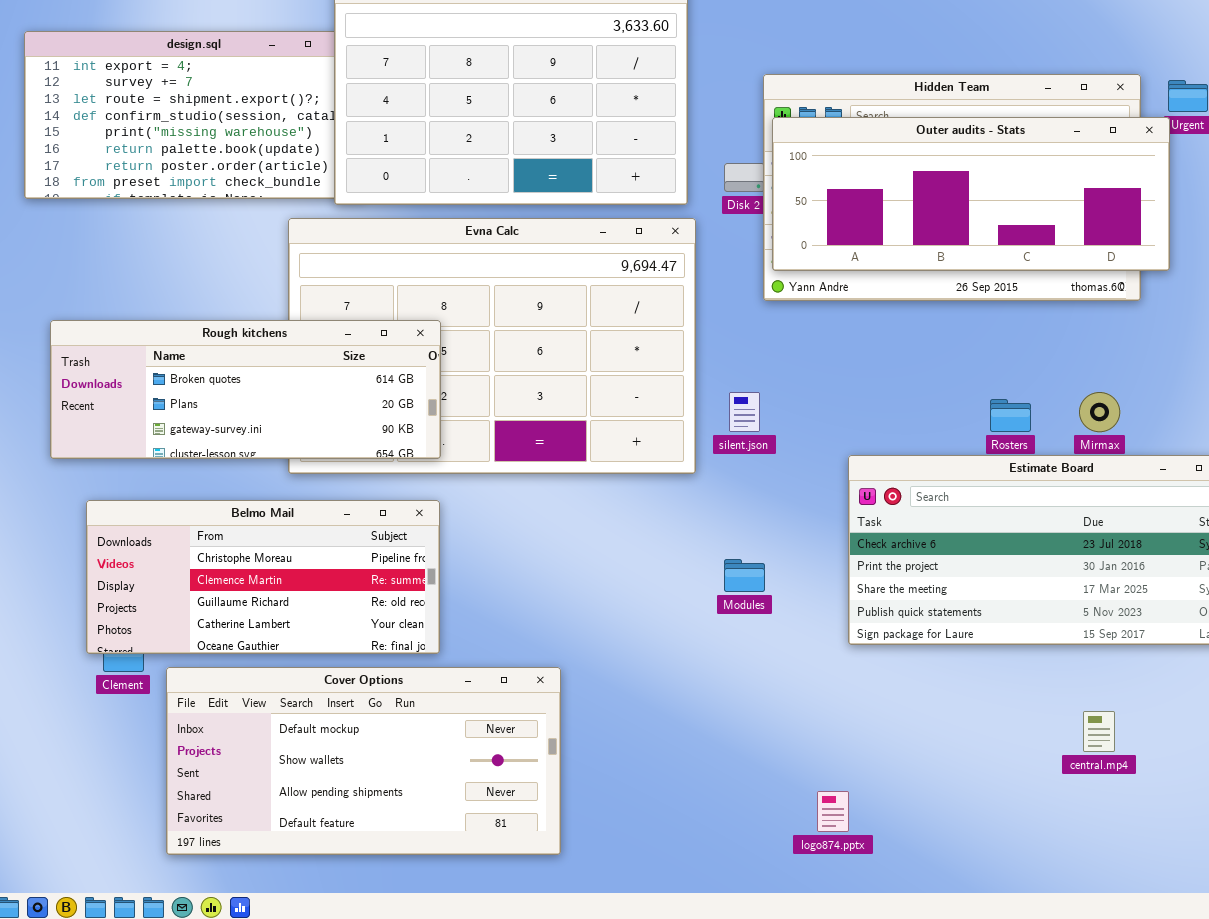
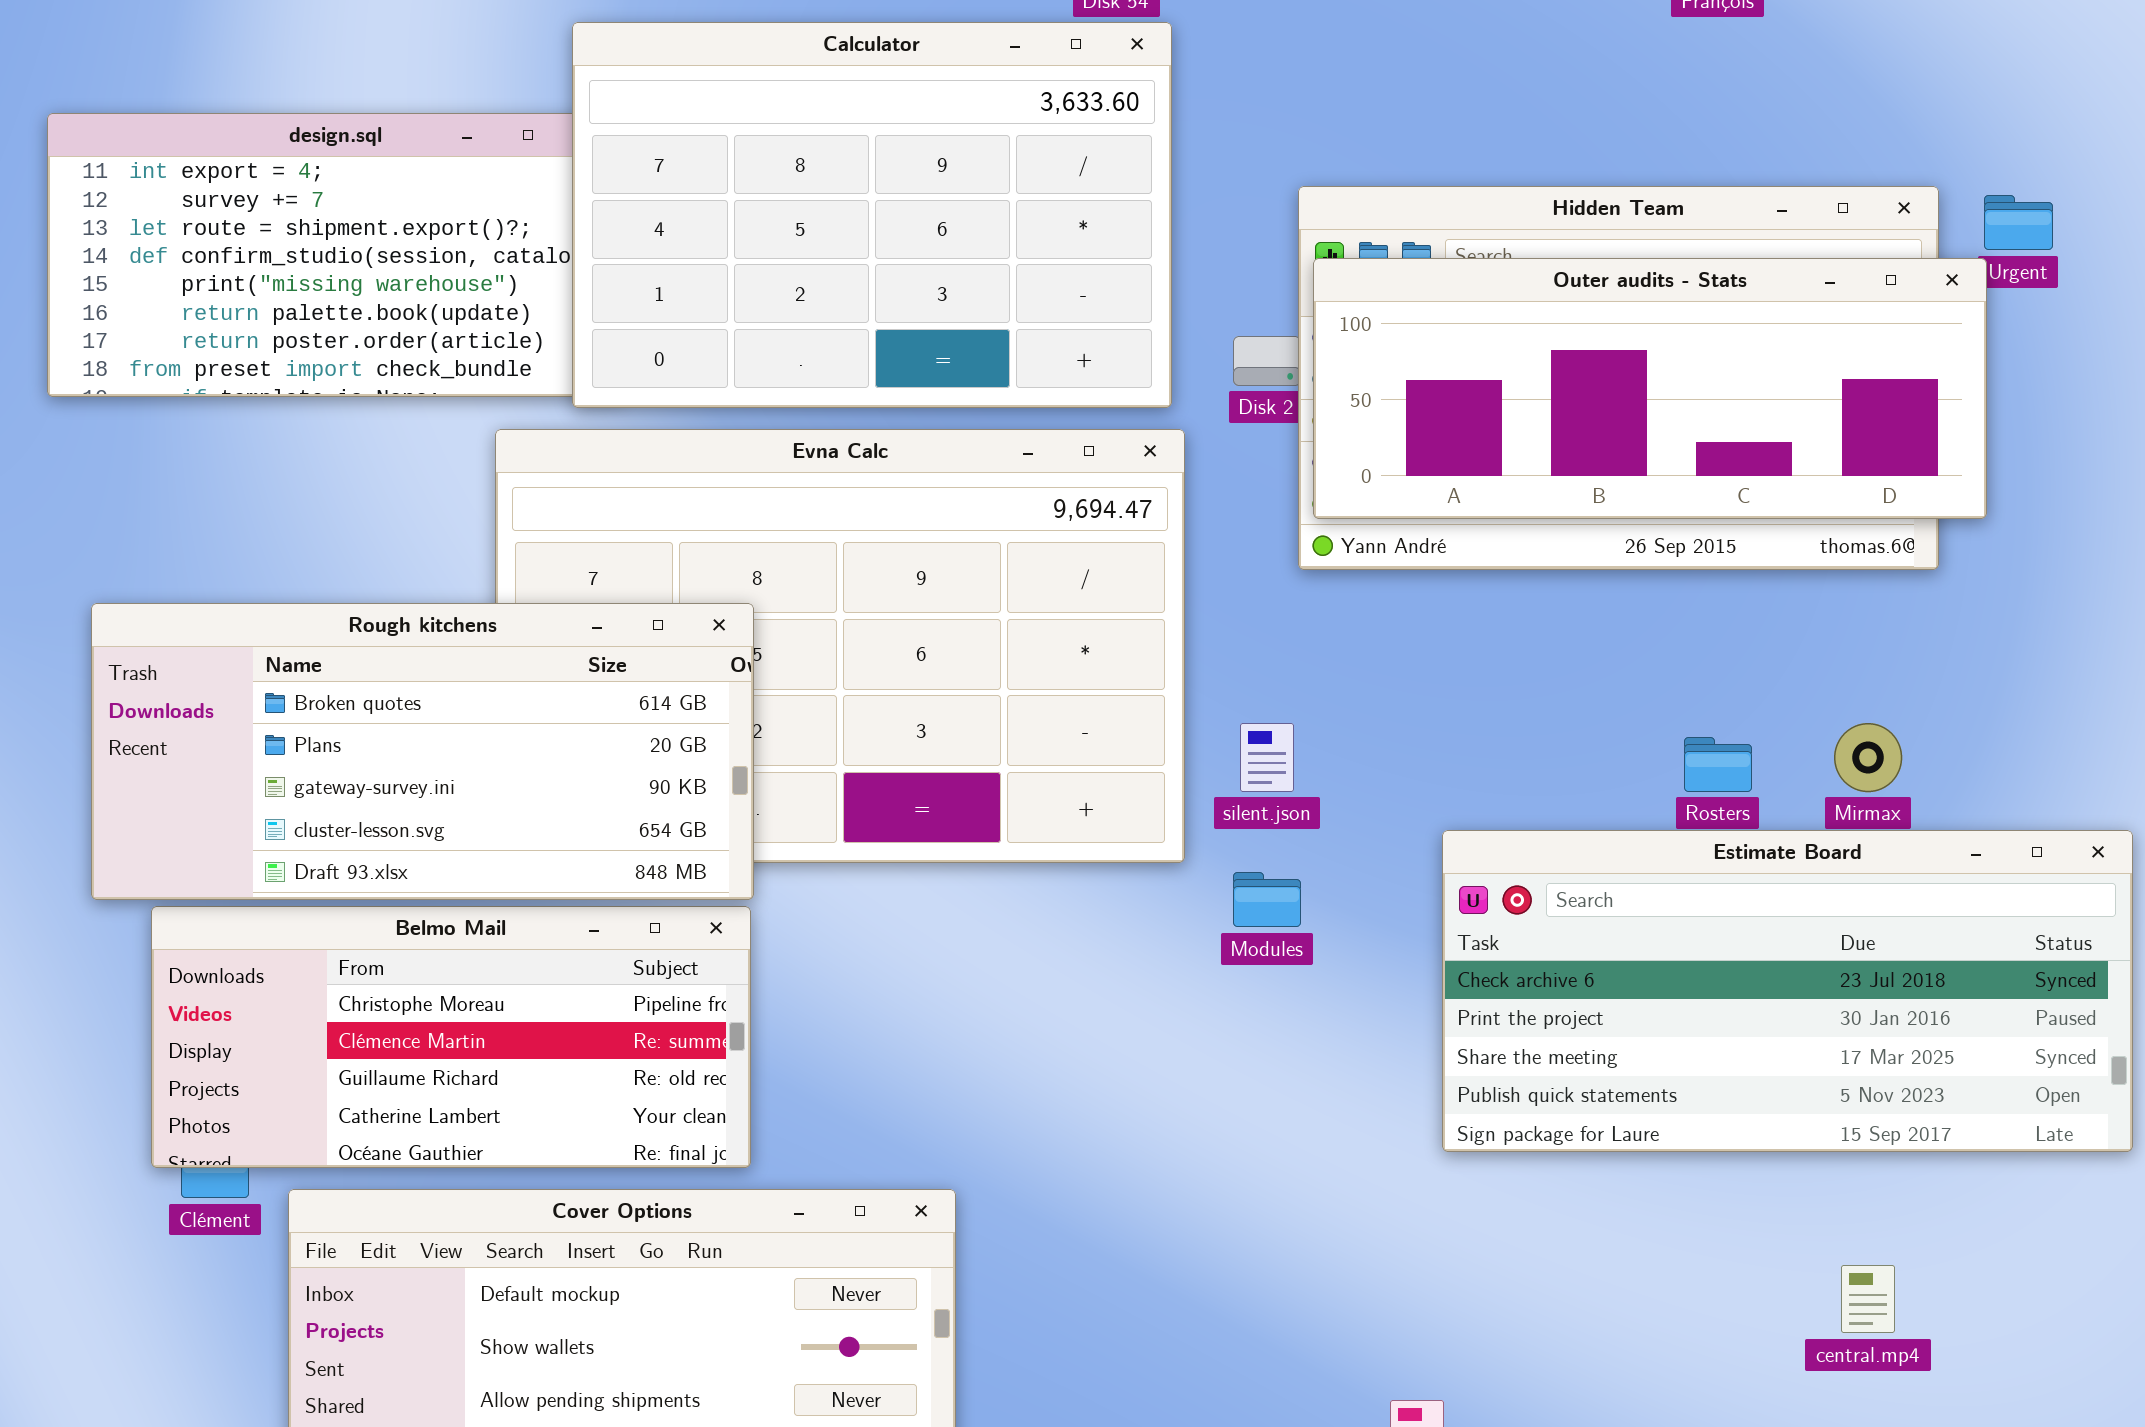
Rough kitchens: [50,320,441,459] -> [91,603,754,900], resized
Modules: [724,559,765,592] -> [1233,872,1301,927], moved

